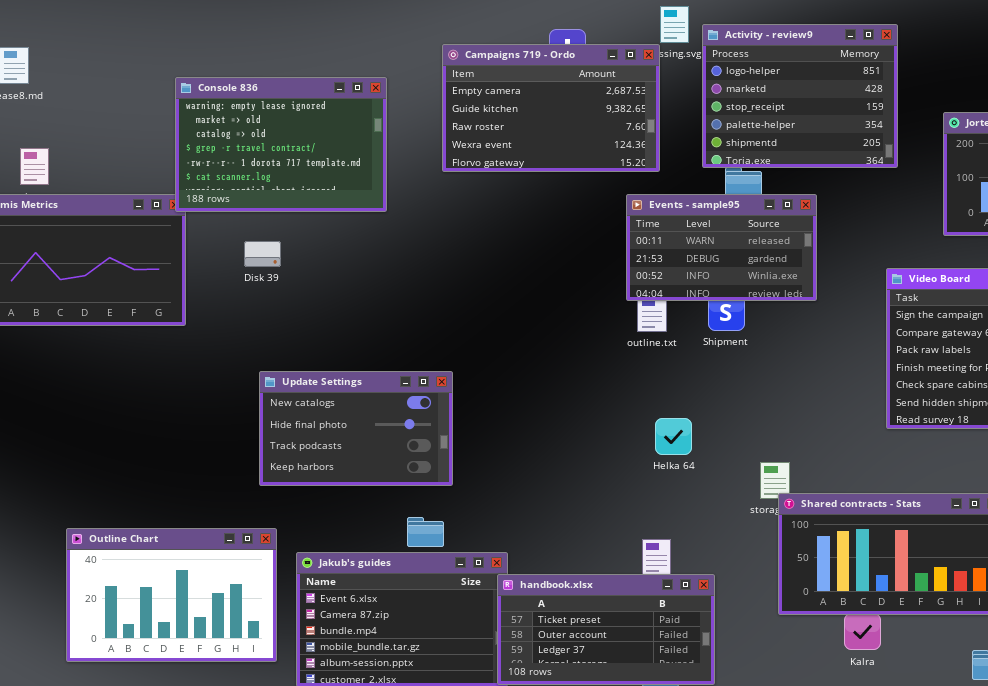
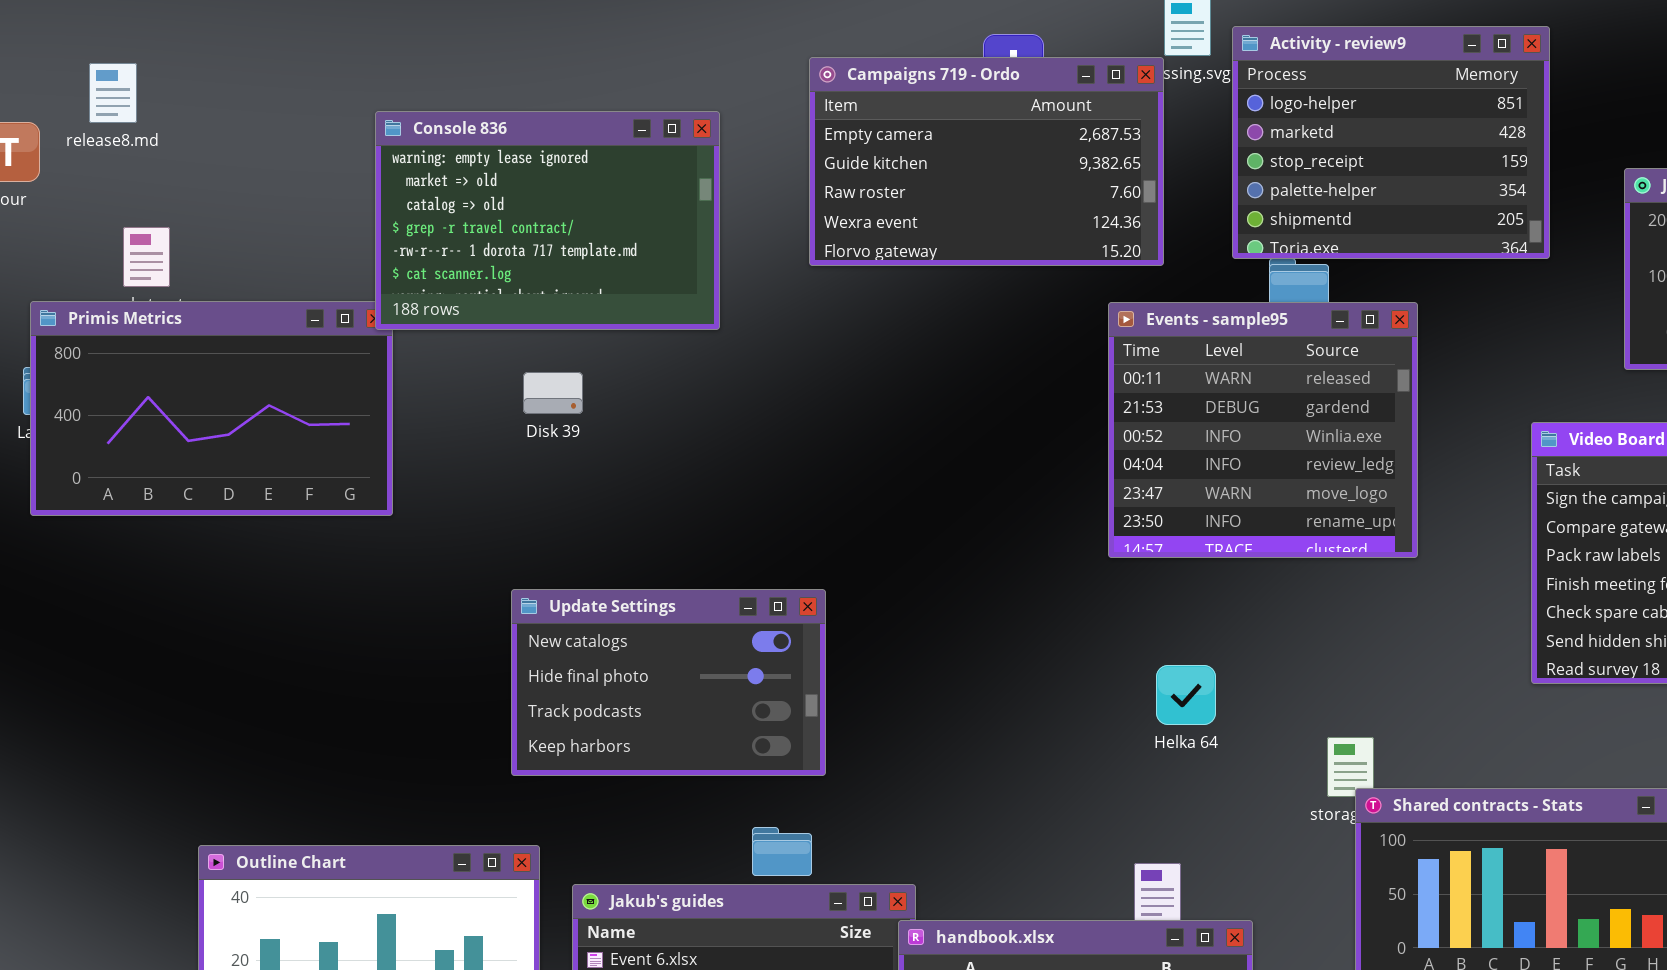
Events - sample95: [626,194,817,301] -> [1108,302,1418,558], resized
Disk 39: [244,241,281,267] -> [523,372,583,414], moved

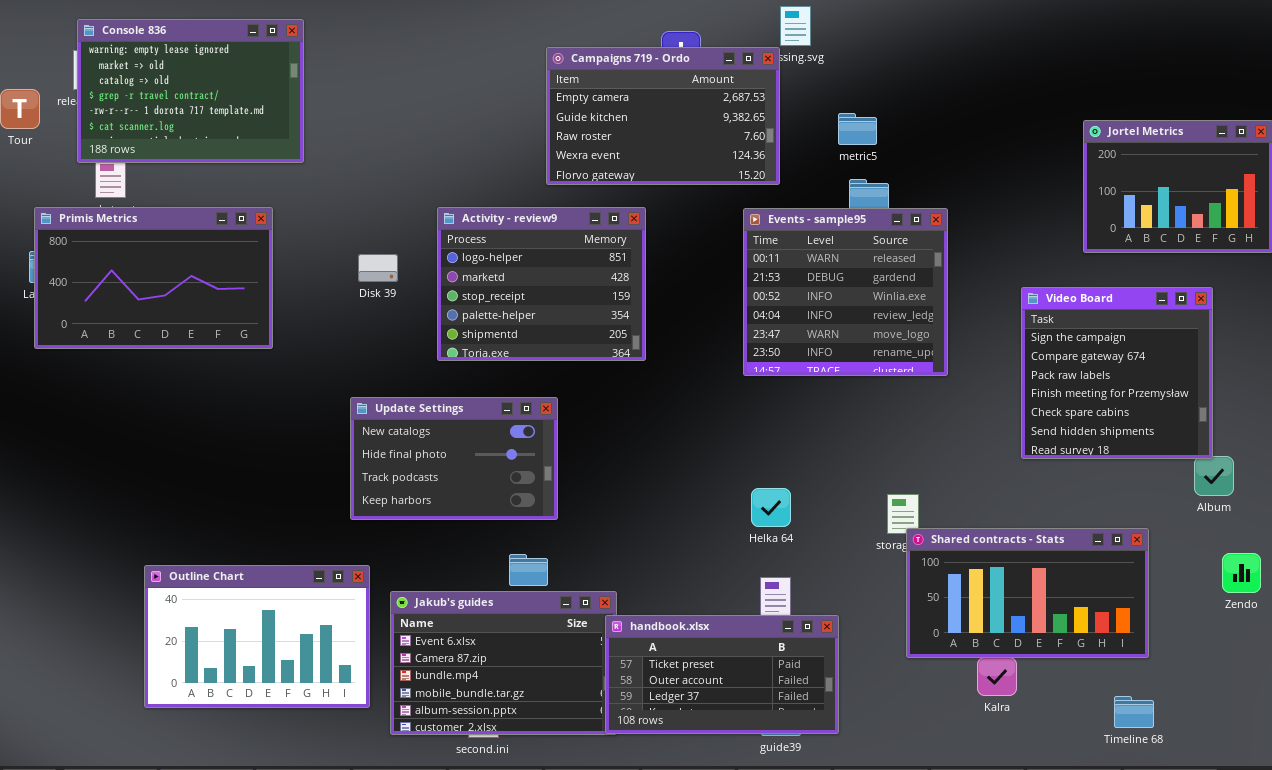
Activity - review9: [1232,26,1550,259] -> [437,207,646,361], moved
Console 836: [375,111,720,330] -> [77,19,304,163], moved
Helka 64: [1156,665,1216,725] -> [751,488,791,527], moved

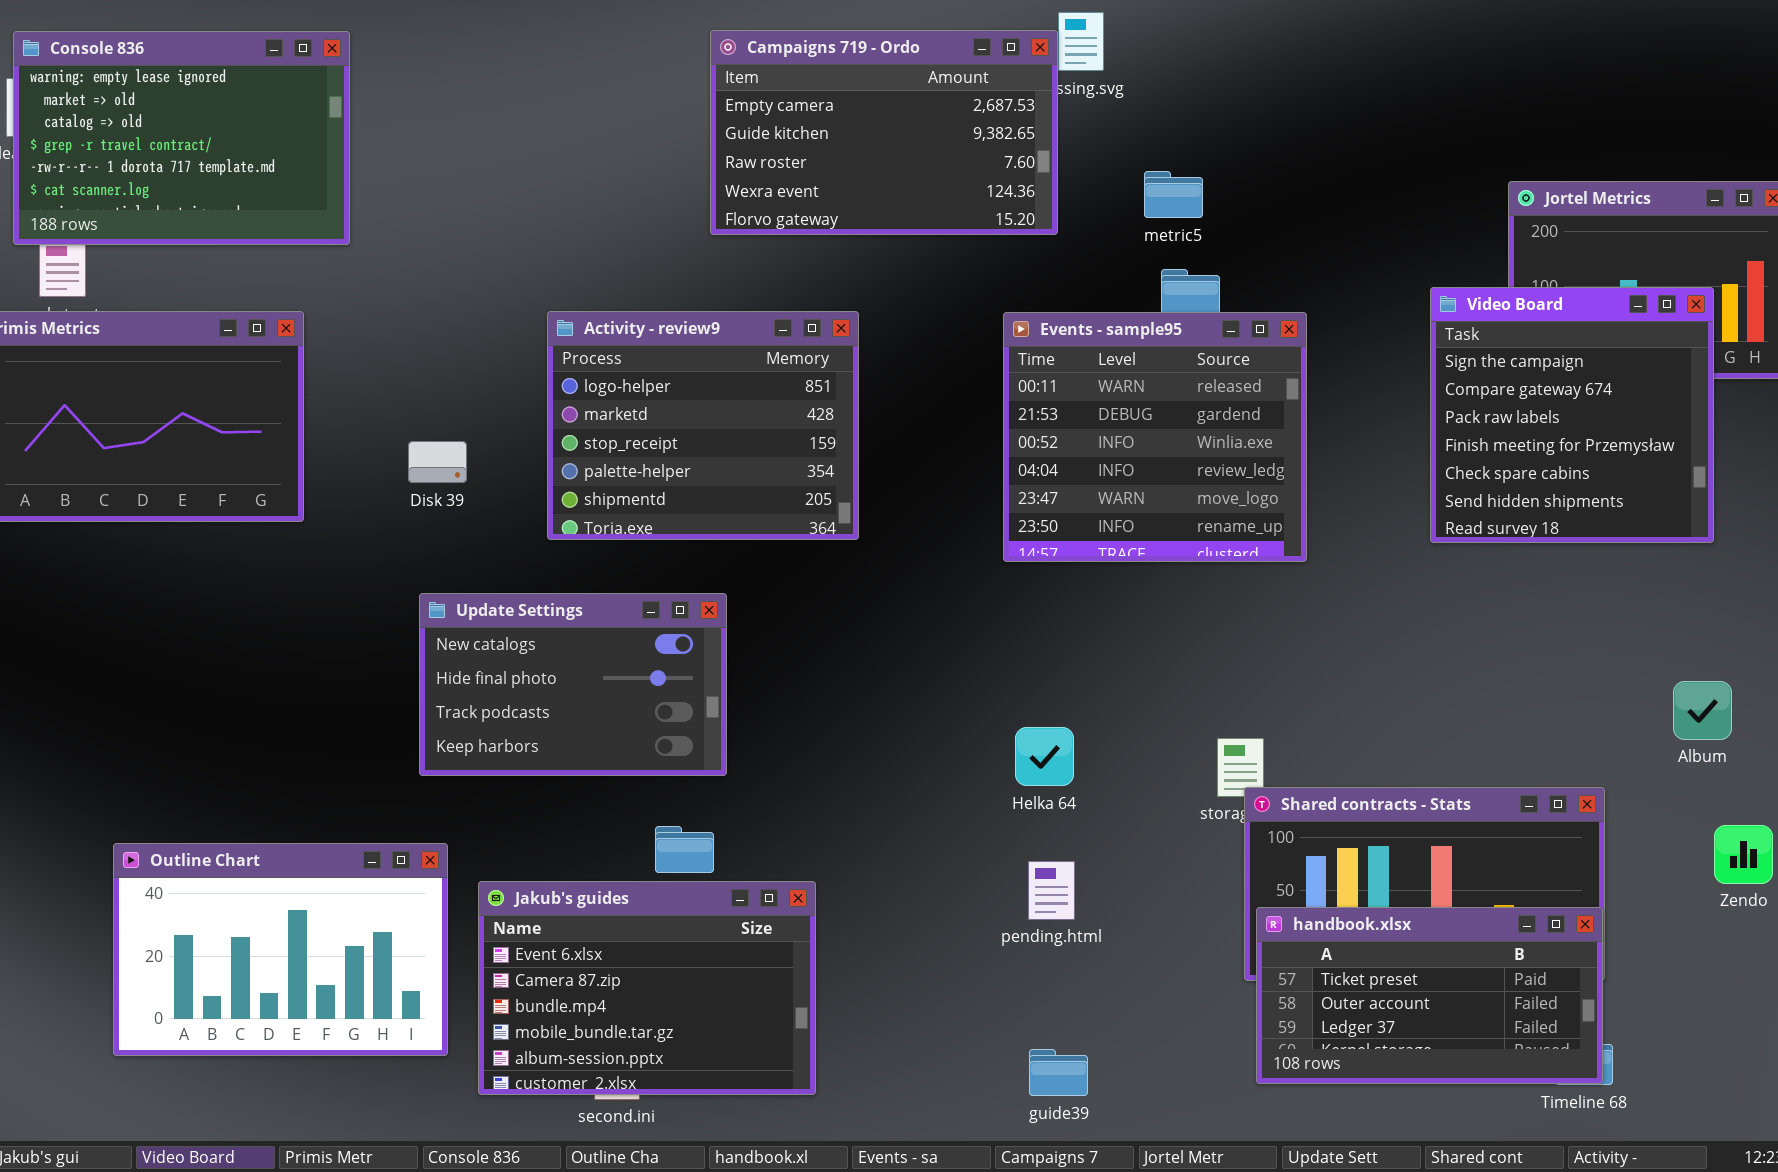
Campaigns 719 - Ordo: [546,47,780,185] -> [710,30,1058,235], moved
Disk 39: [358,254,398,282] -> [408,441,467,483], moved
Video Board: [1021,287,1213,459] -> [1430,287,1714,543], moved
handbook.xlsx: [605,615,839,734] -> [1256,907,1603,1084], moved

